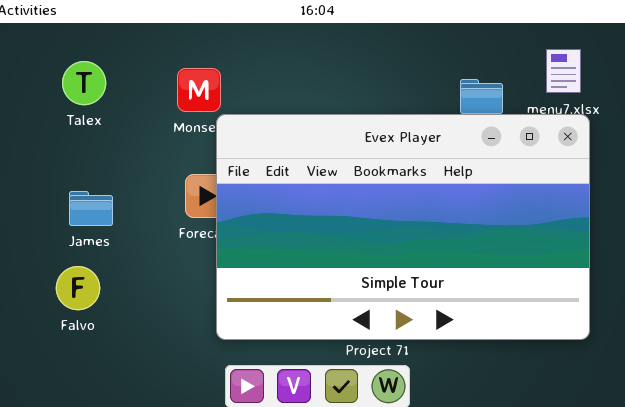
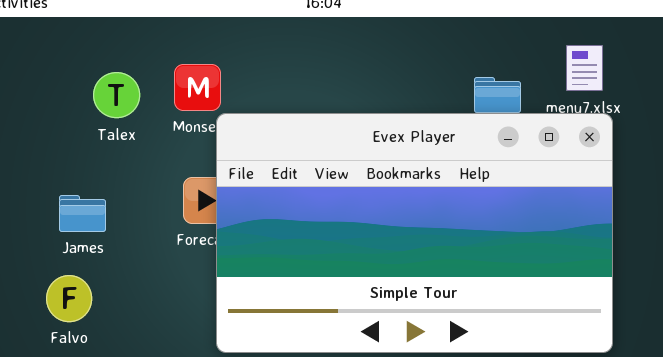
Talex: [62,61,106,105] -> [93,72,140,118], moved

